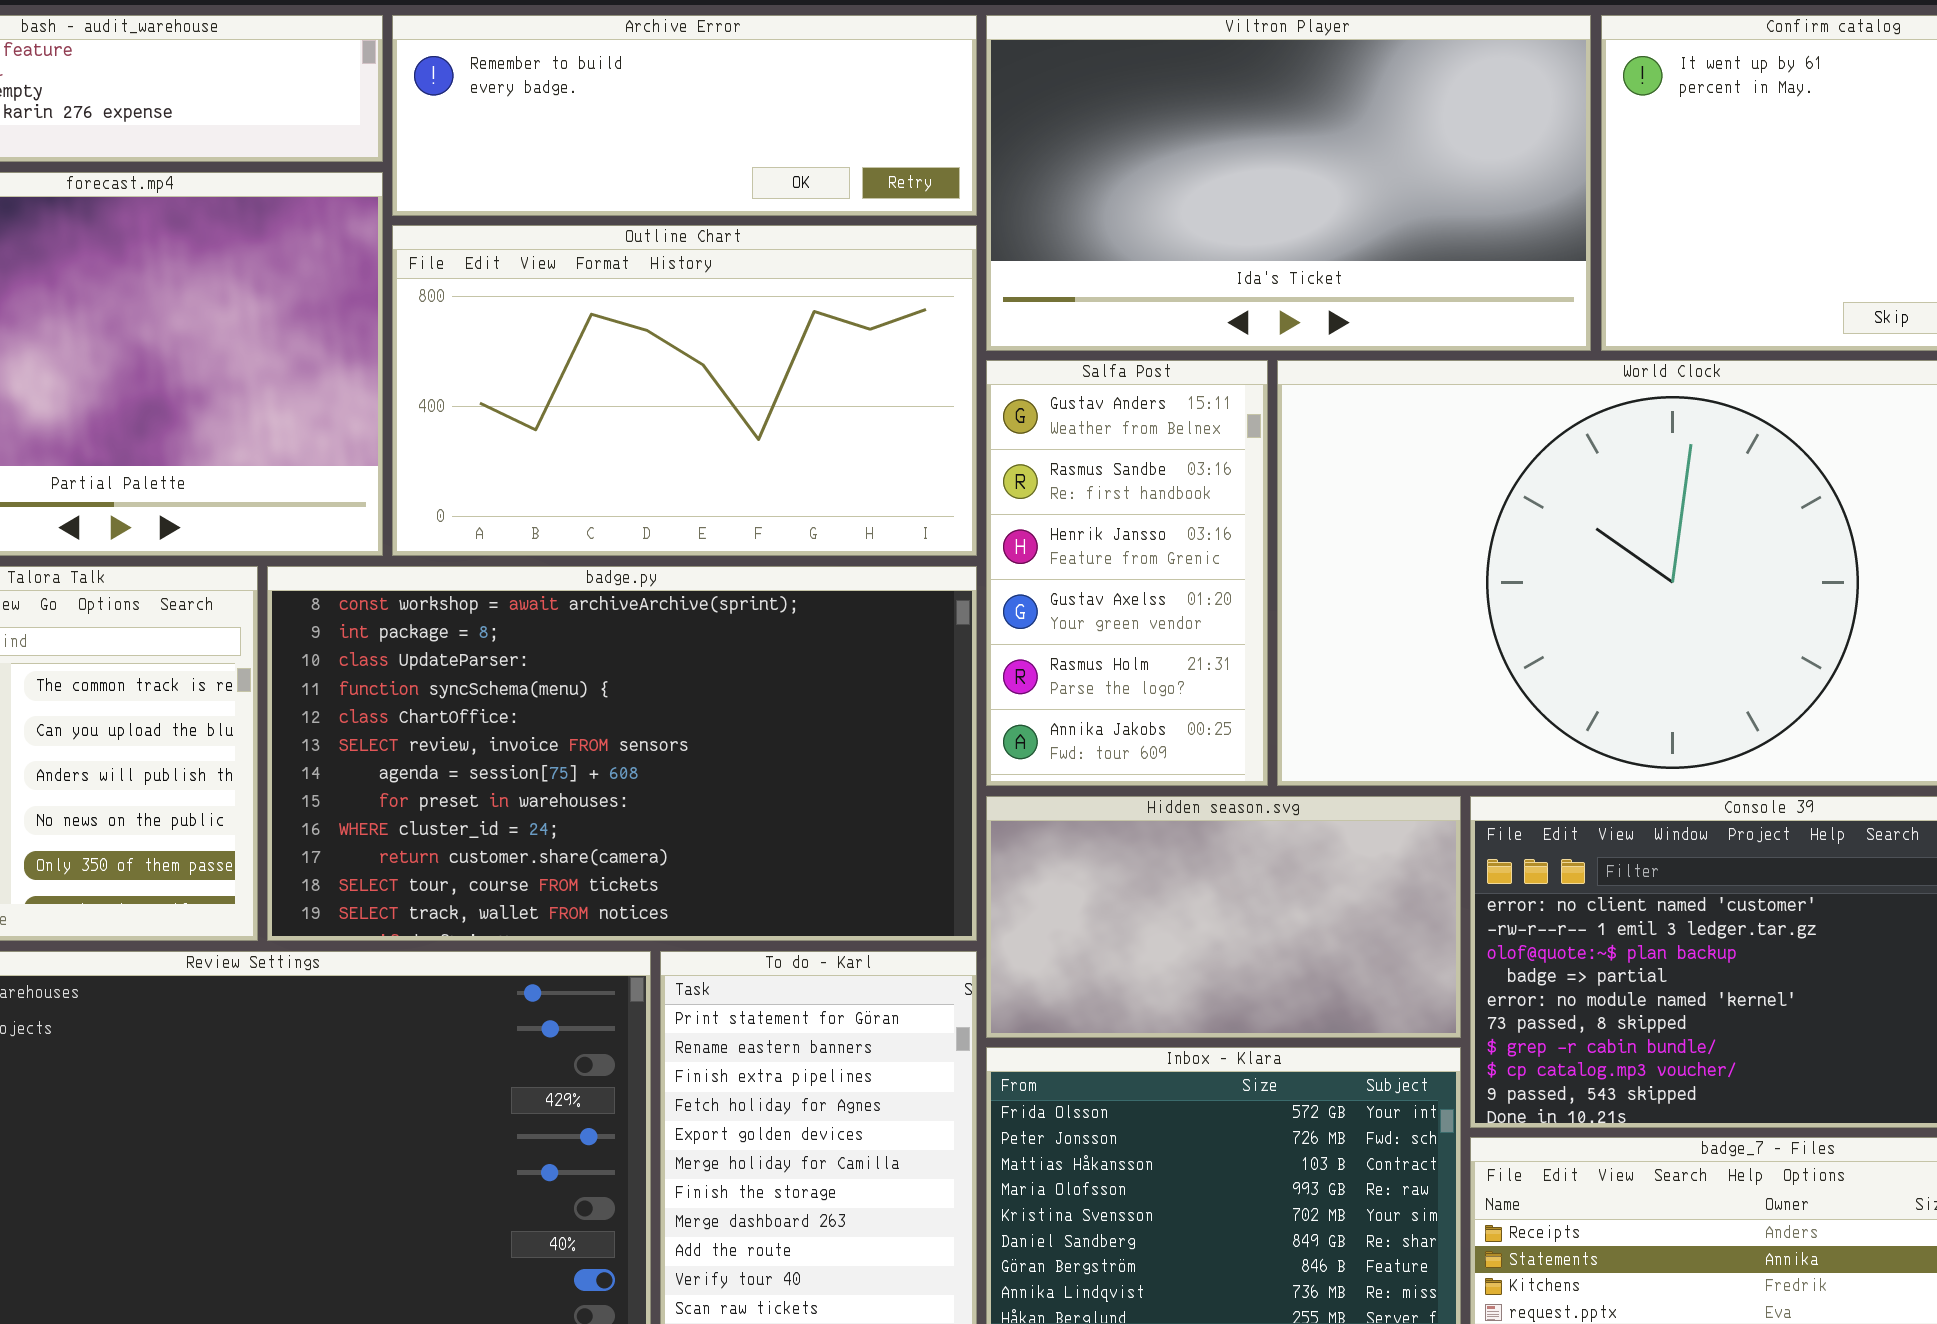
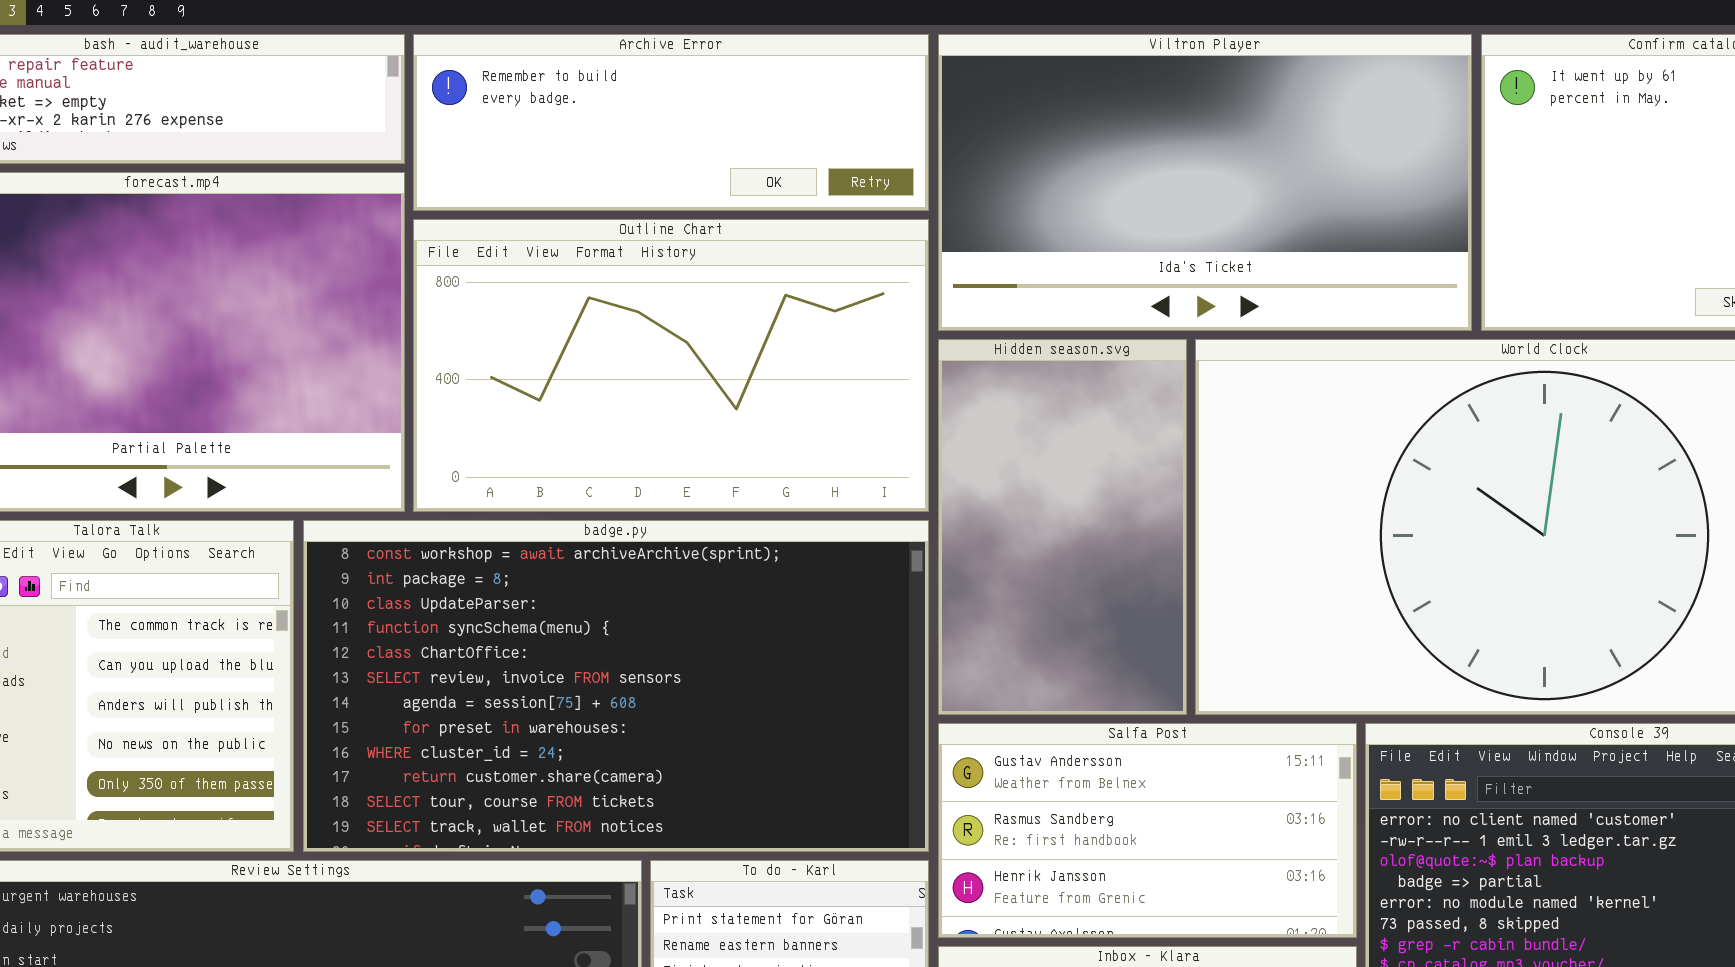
Salfa Post: [986,360,1268,786] -> [938,723,1357,938], moved, resized
Hidden season.svg: [986,796,1461,1038] -> [938,339,1187,715], moved, resized

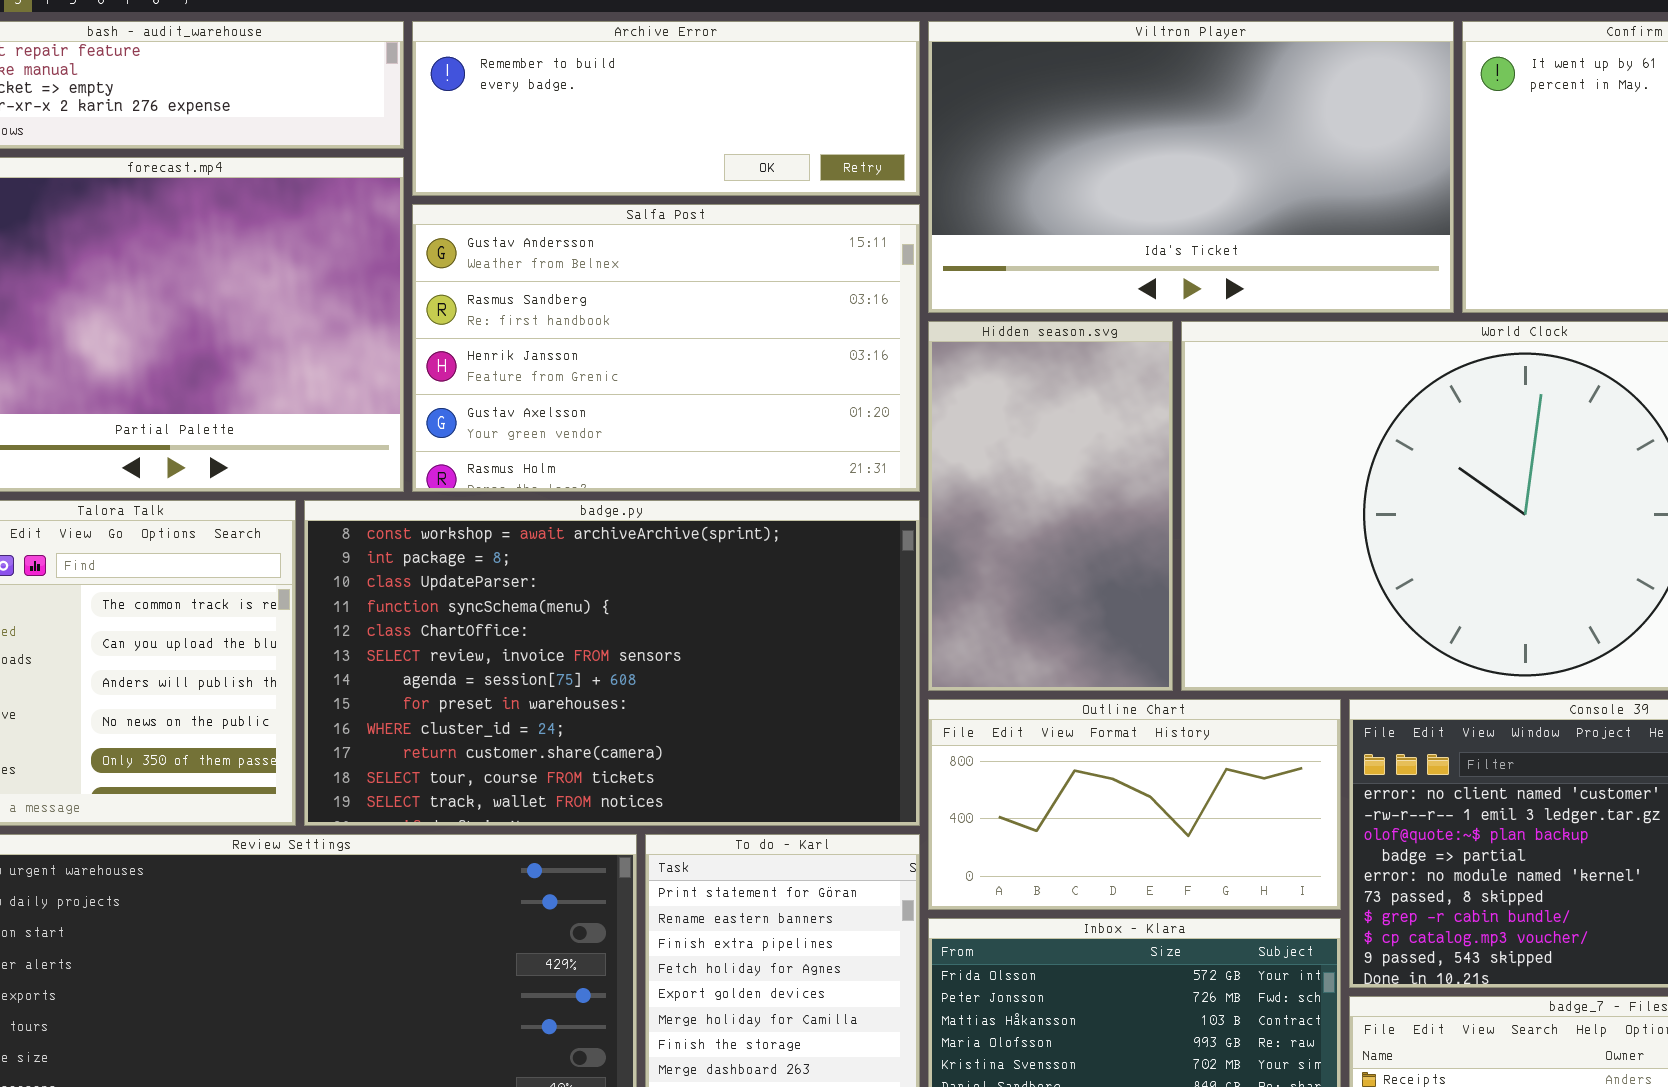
Outline Chart: [413,219,929,512] -> [928,699,1341,910], moved, resized
Salfa Post: [938,723,1357,938] -> [412,204,920,492], moved, resized

